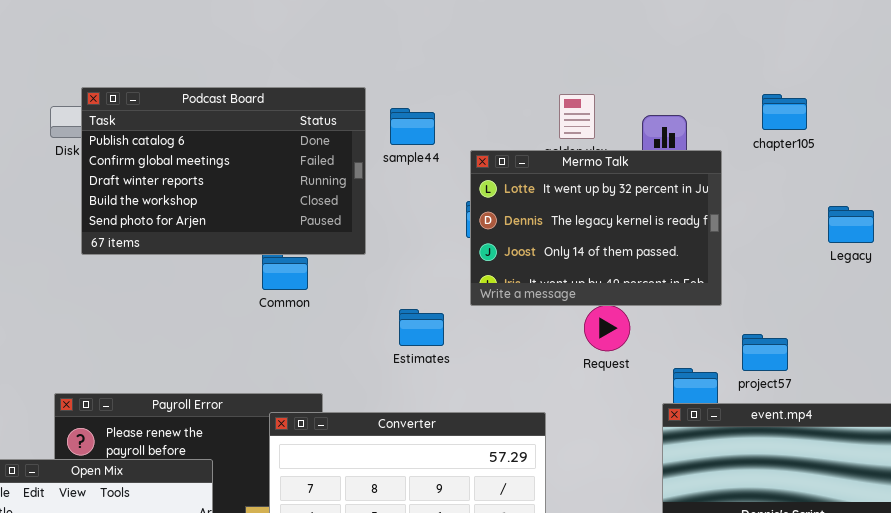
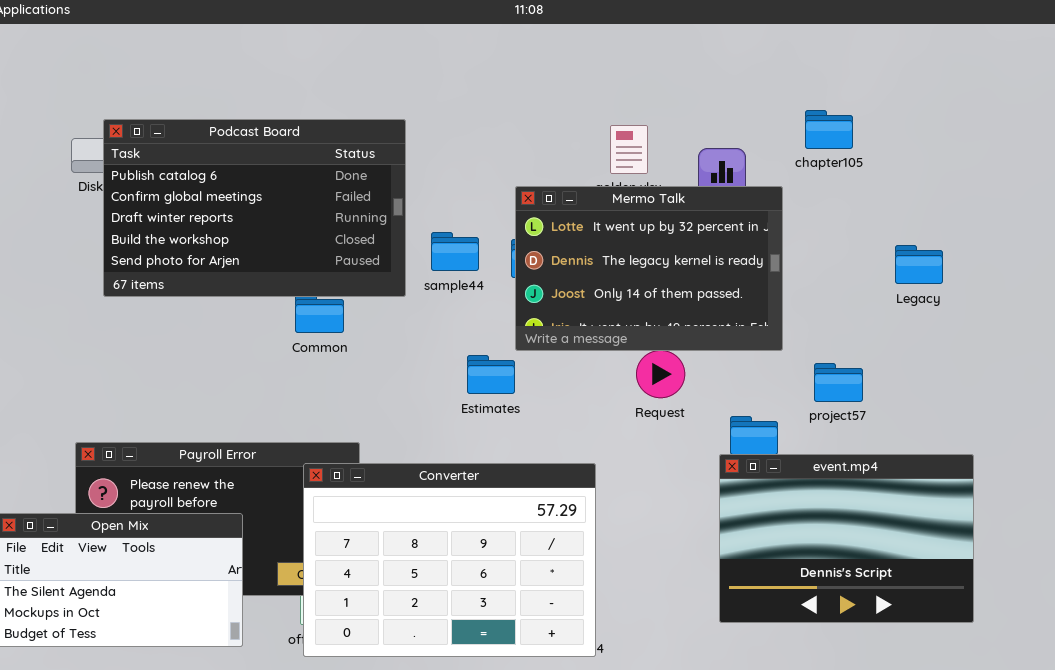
chapter105: [762,94,807,130] -> [805,110,853,149], moved
sample44: [390,108,435,145] -> [431,232,479,271], moved
Estimates: [399,309,444,346] -> [467,355,515,394], moved
project57: [742,334,788,371] -> [814,363,863,402], moved

